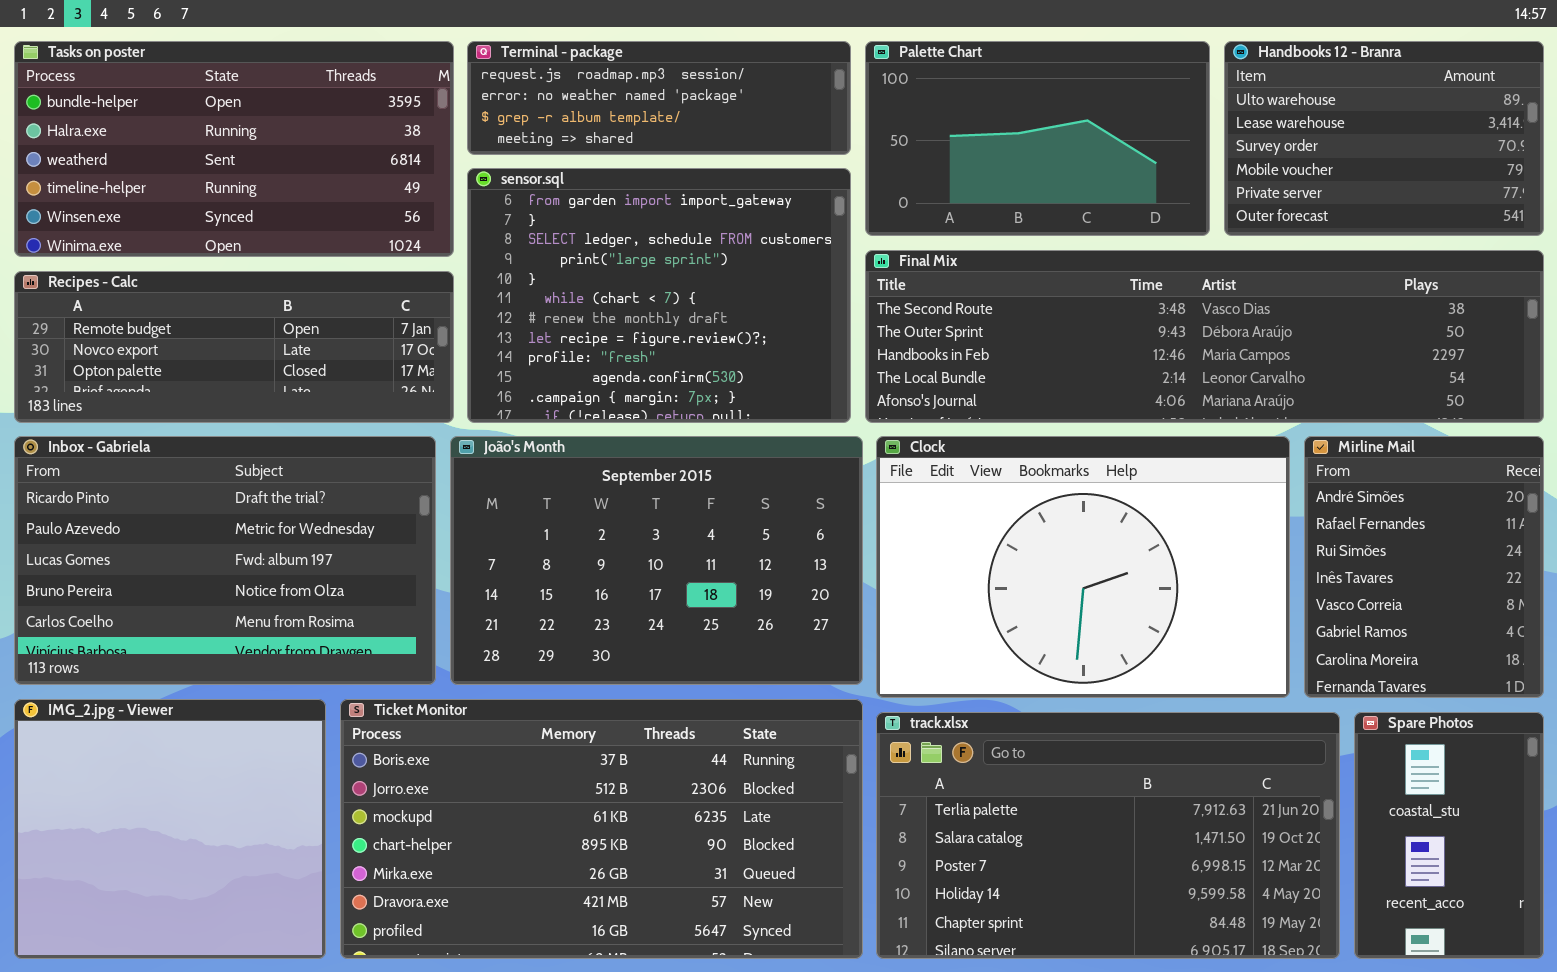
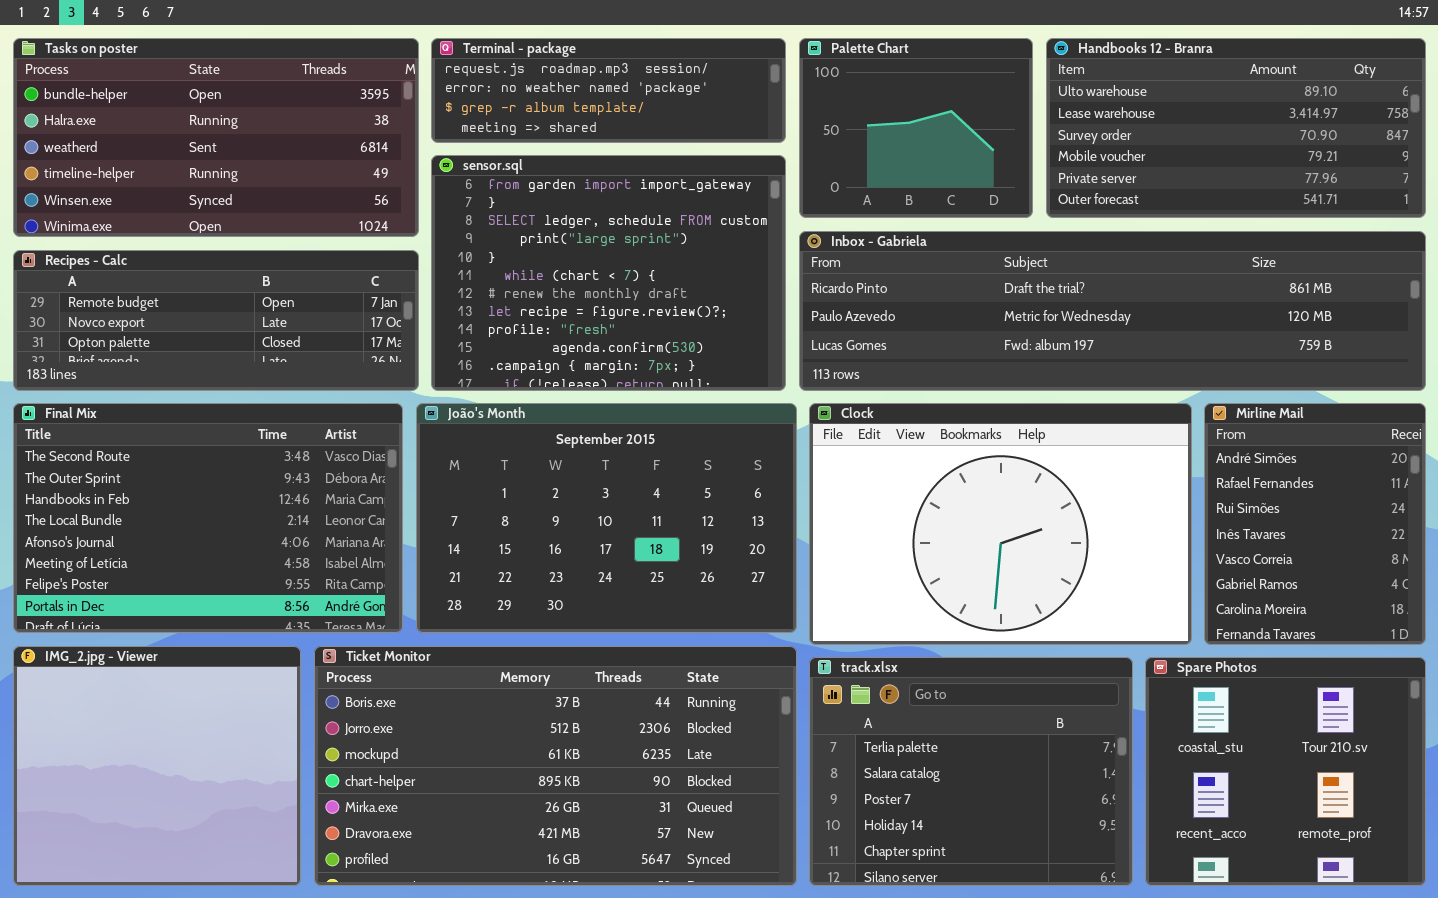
Palette Chart: [865,41,1210,236] -> [799,38,1033,218], resized
Handbooks 12 - Branra: [1224,41,1544,236] -> [1046,38,1426,218], resized
Final Mix: [865,250,1544,423] -> [13,403,403,633], moved, resized
Inbox - Gabriela: [14,436,436,685] -> [799,231,1426,391], moved, resized
track.xlsx: [876,712,1340,959] -> [809,657,1133,886], resized
Spare Photos: [1354,712,1544,959] -> [1145,657,1426,886], resized

